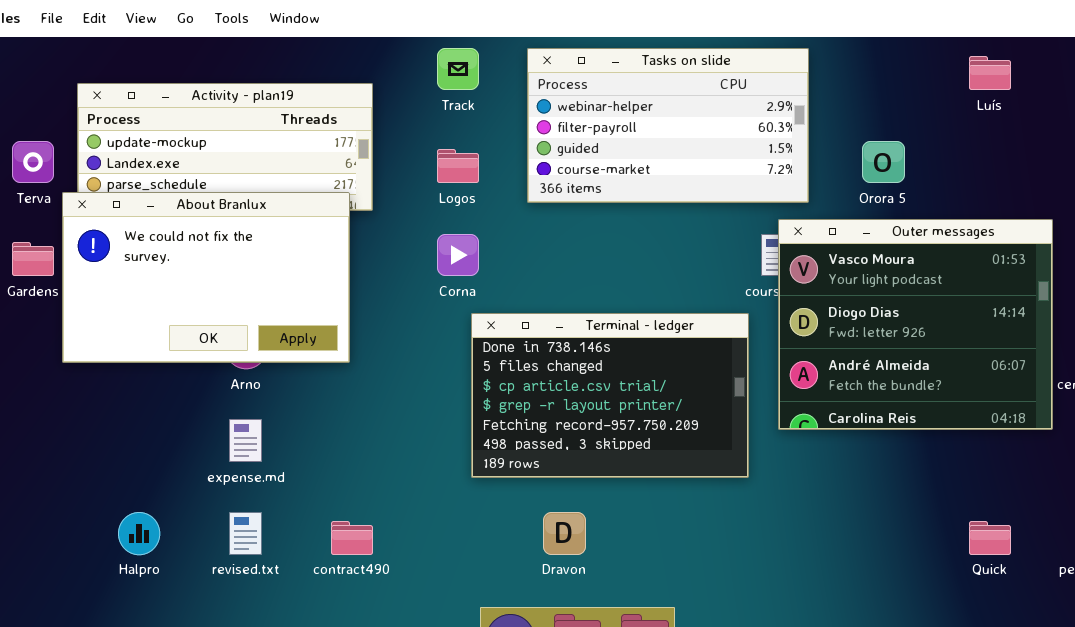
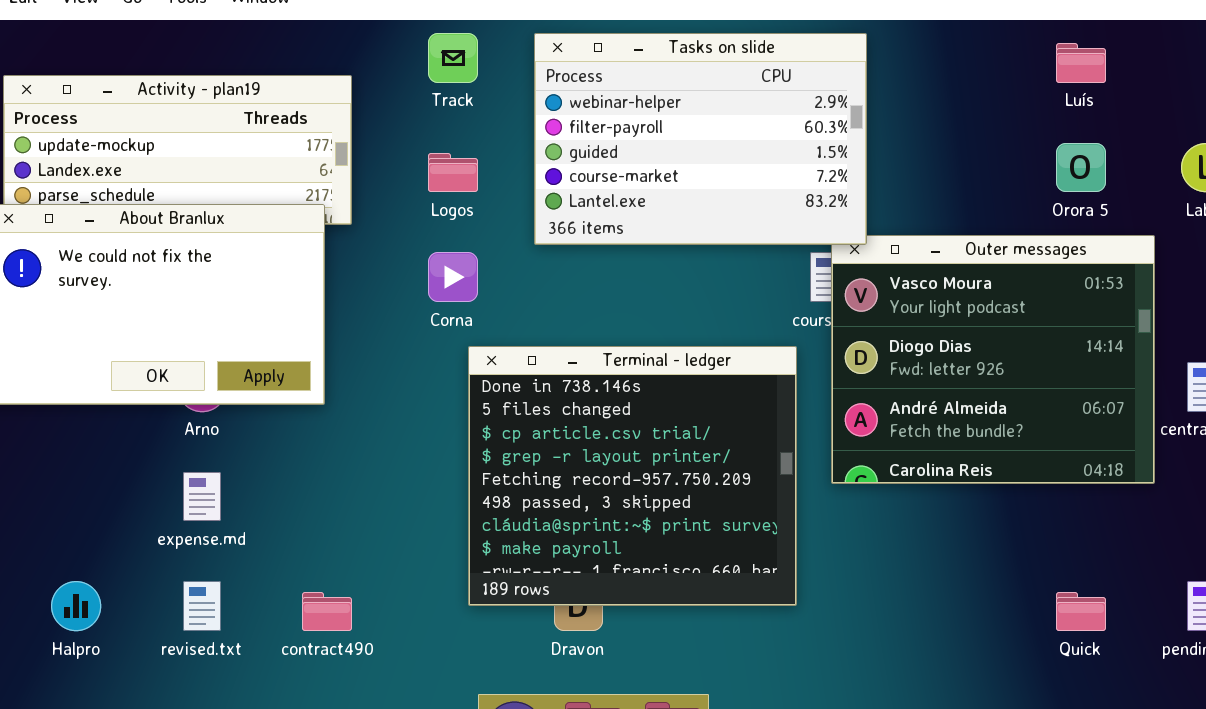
Tasks on slide: [527,48,809,203] -> [534,33,867,245], resized
Orora 5: [862,141,905,183] -> [1056,143,1106,192], moved
Terminal - ledger: [471,313,749,478] -> [468,346,797,606], resized

